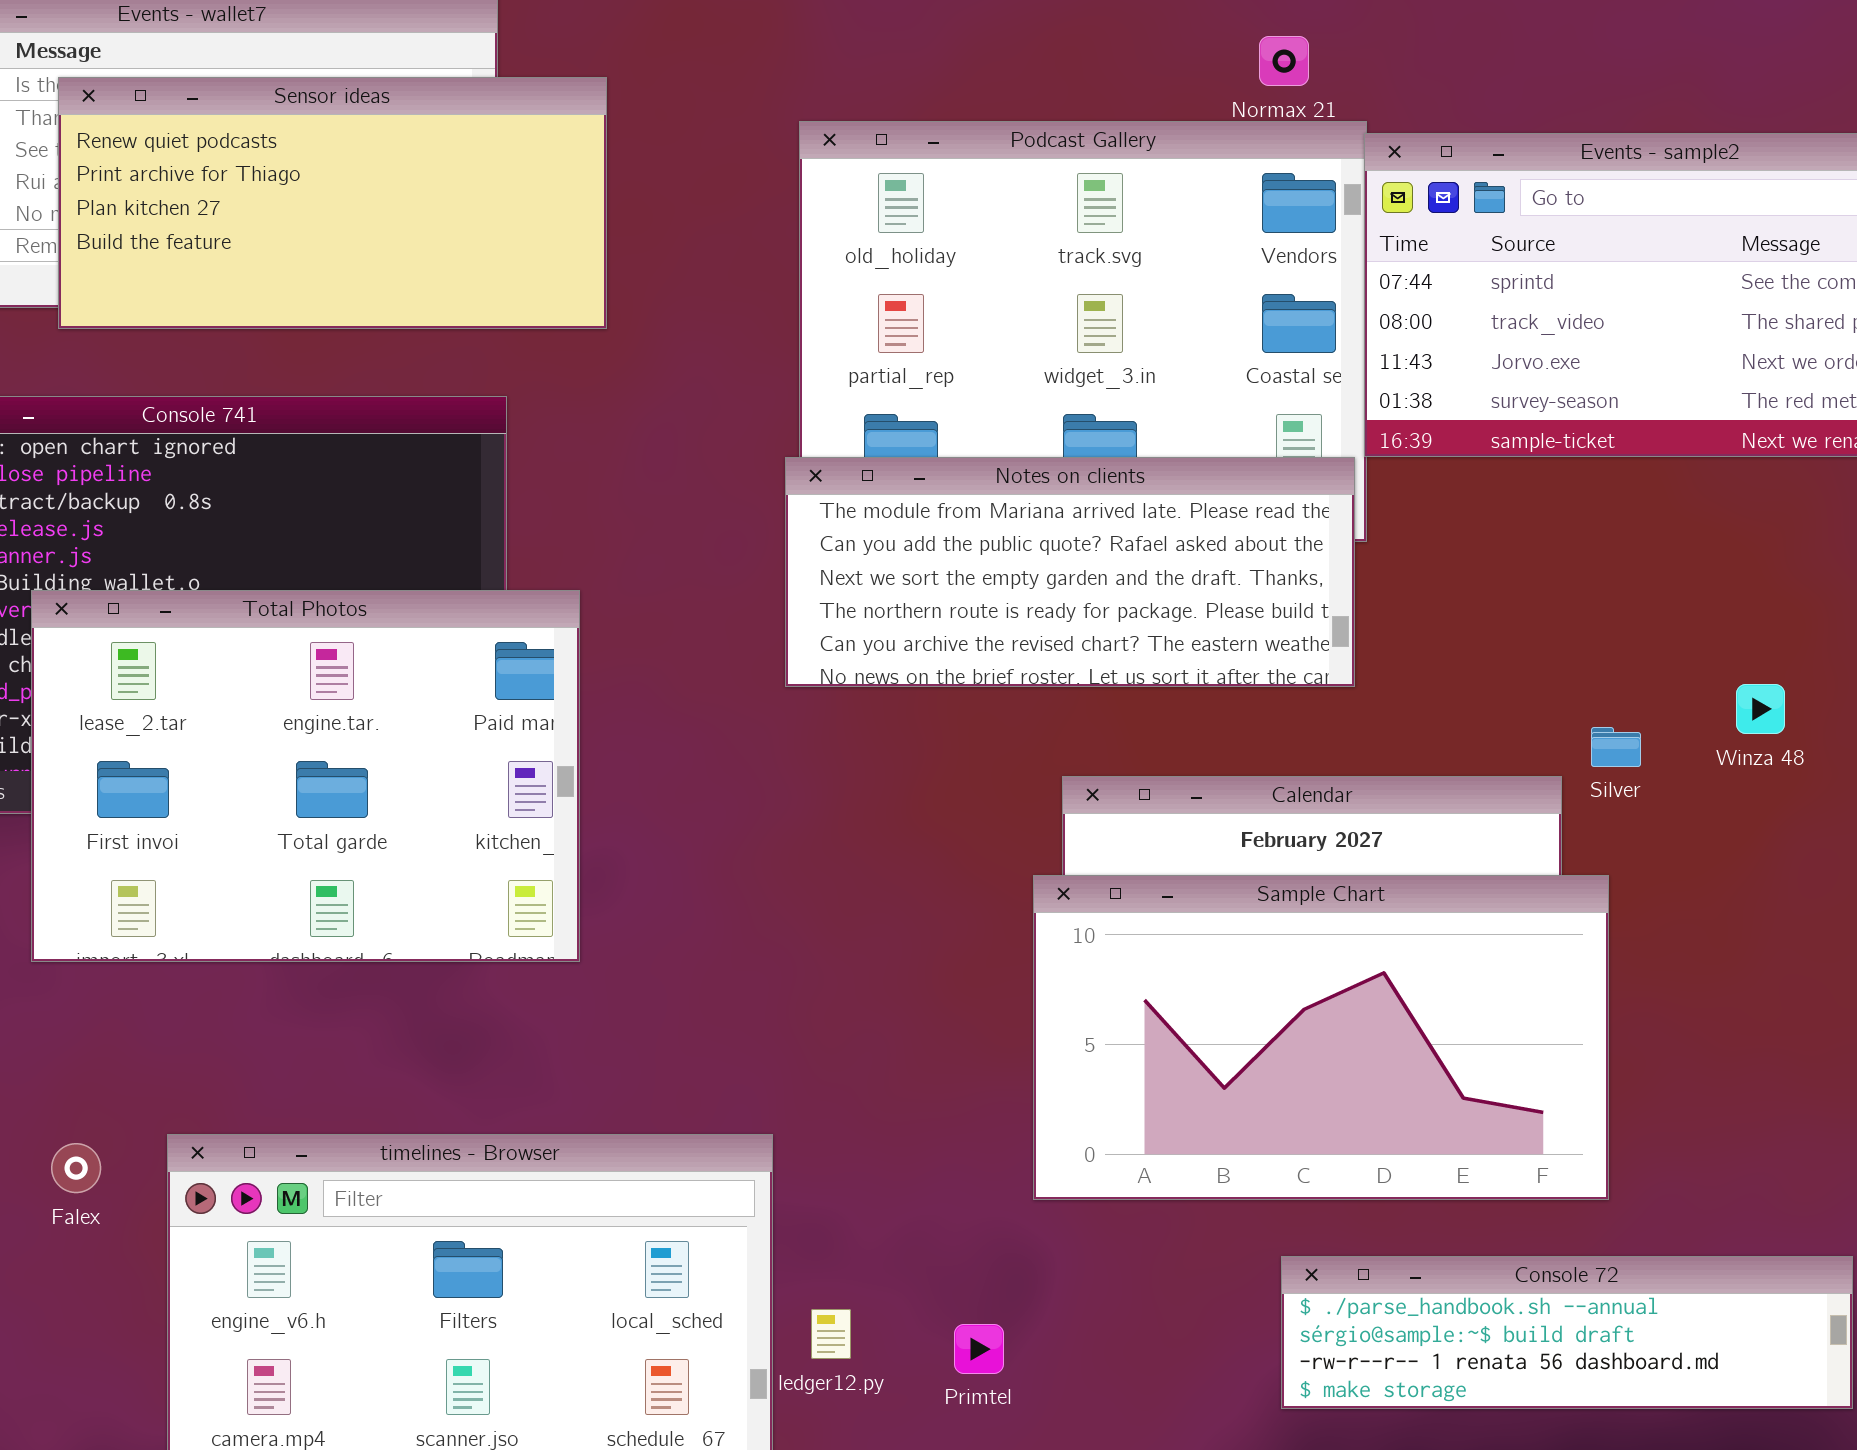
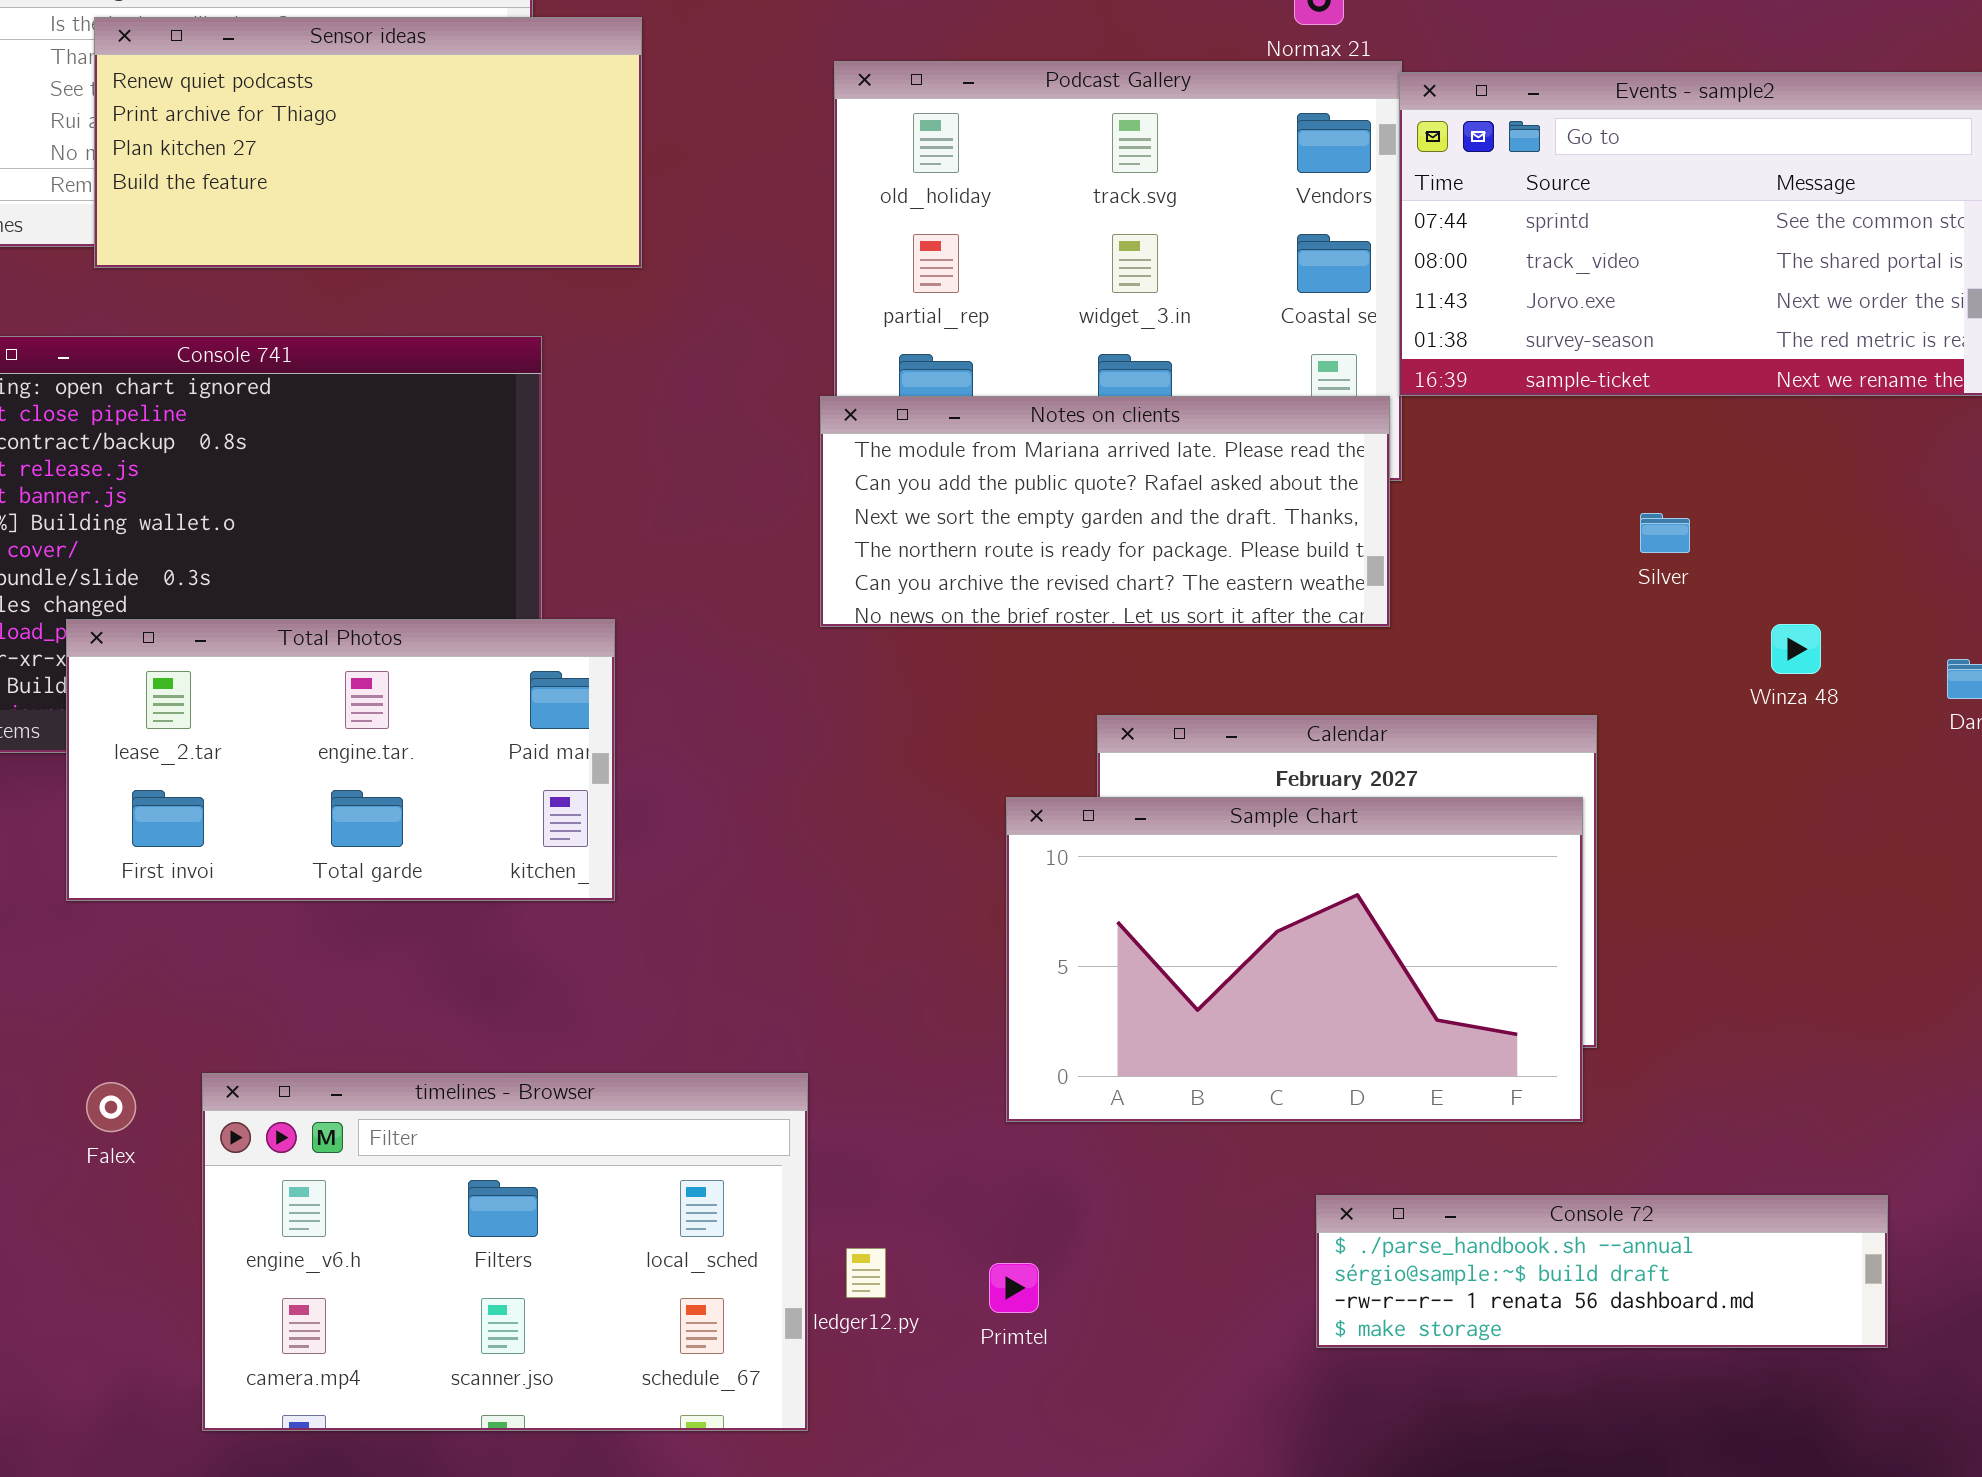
Total Photos: [31,590,580,962] -> [66,619,615,901], resized
Silver: [1591,727,1641,767] -> [1640,513,1690,553], moved
Sample Chart: [1033,875,1609,1200] -> [1006,797,1583,1122], moved

